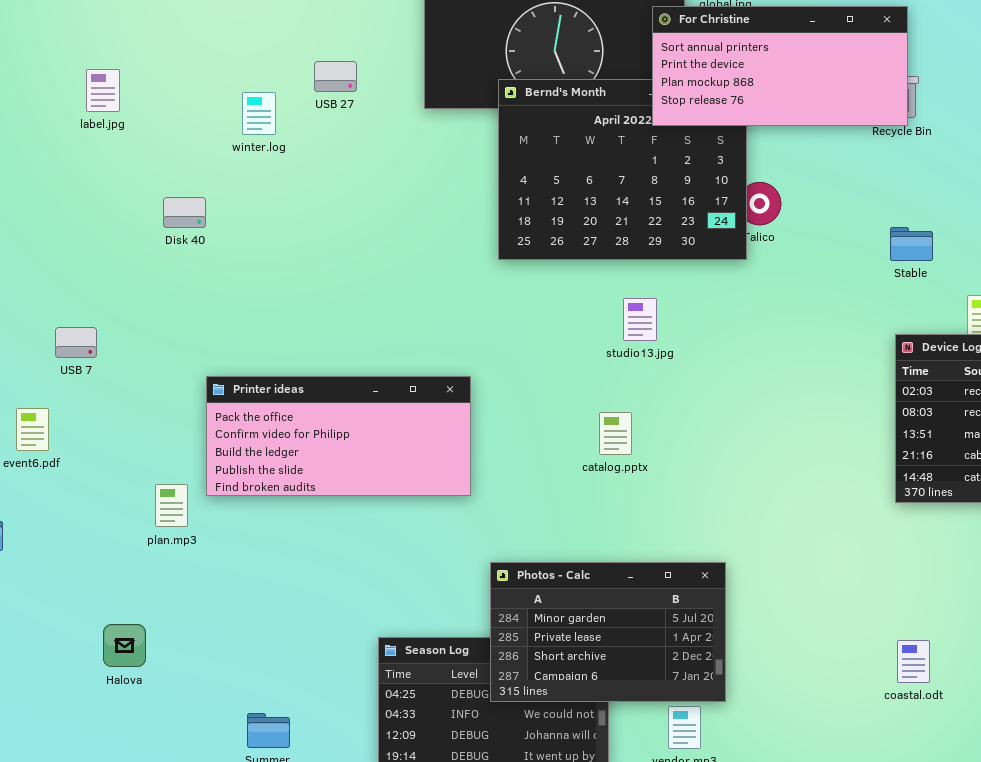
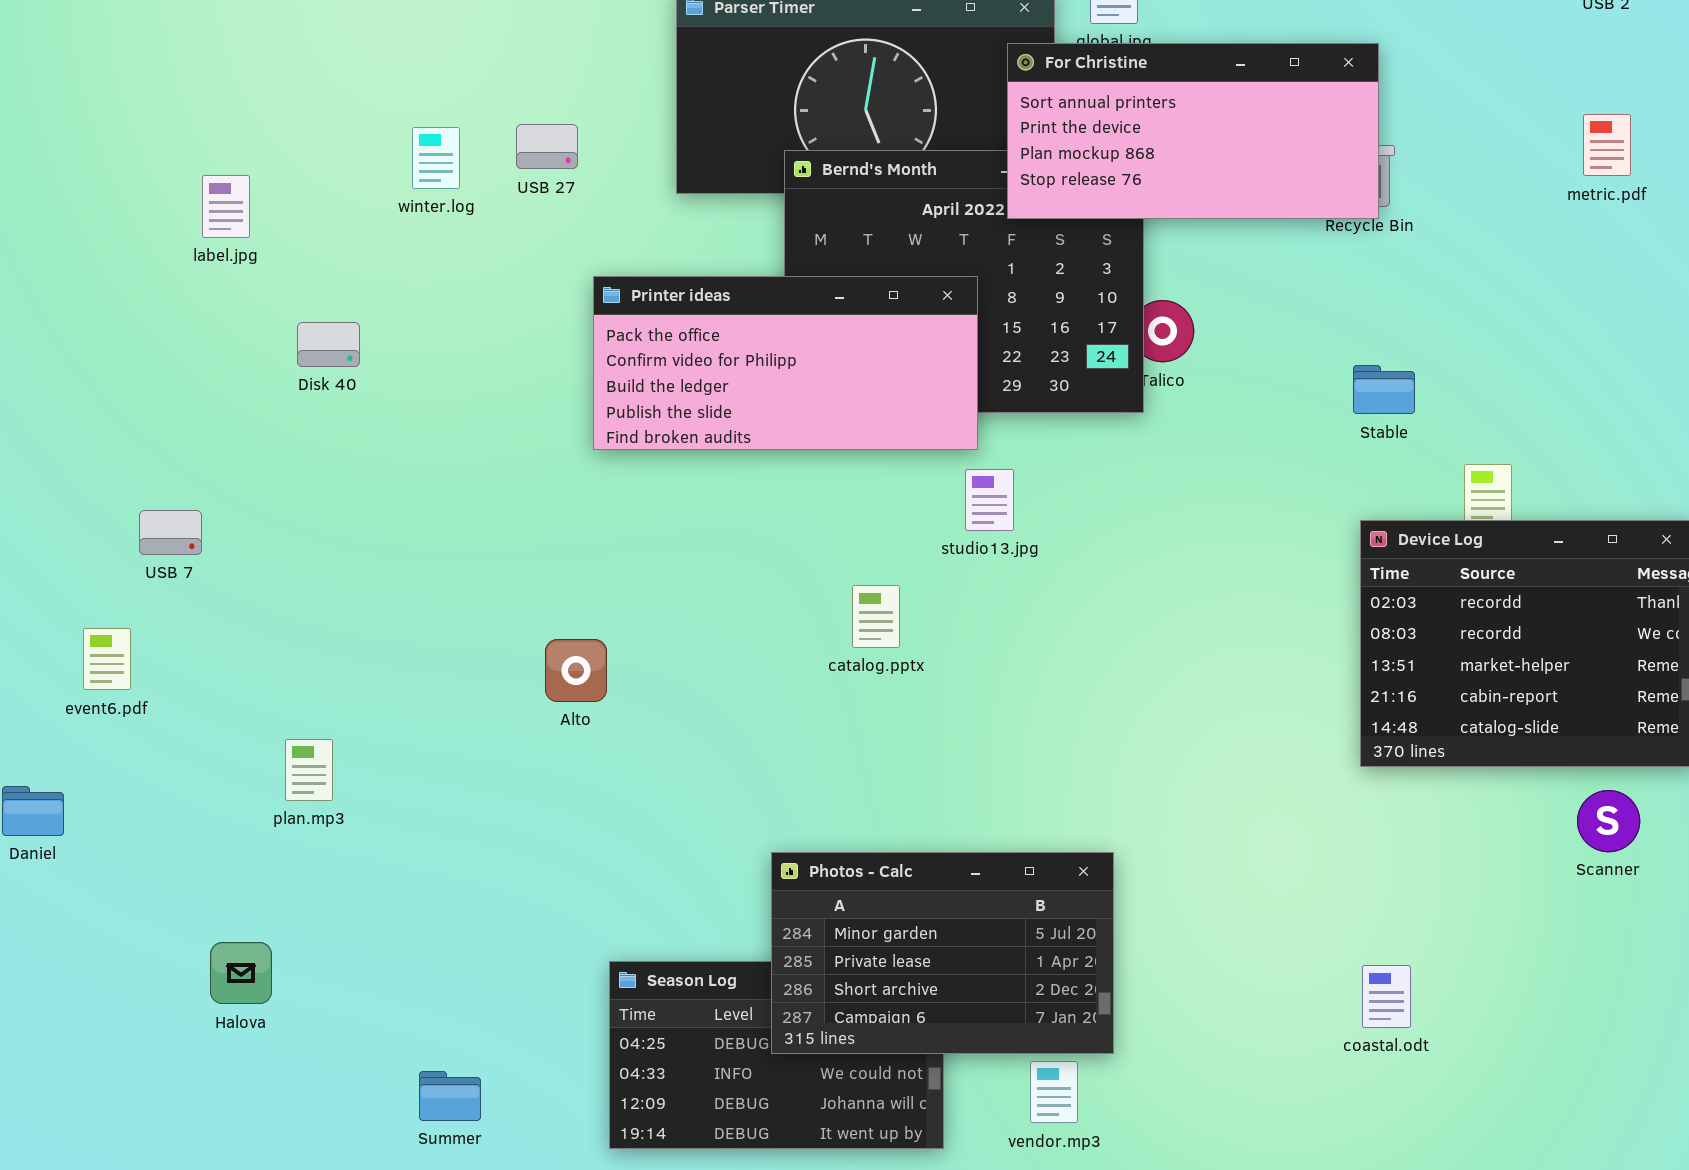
label.jpg: [86,69,120,112] -> [202,175,250,238], moved
winter.log: [242,92,276,135] -> [412,127,460,189], moved
Printer ideas: [206,376,471,496] -> [593,276,978,450], moved
catalog.pptx: [599,412,632,455] -> [852,585,900,648], moved

